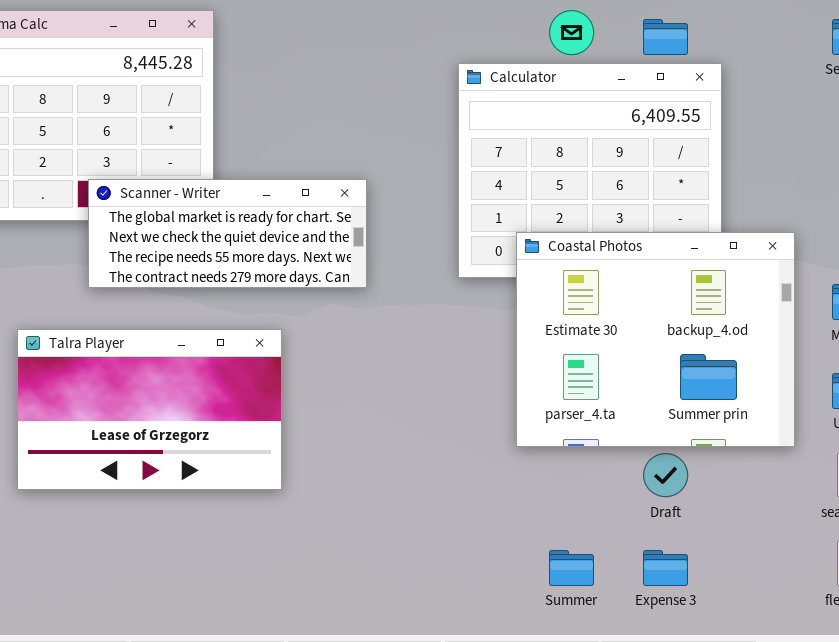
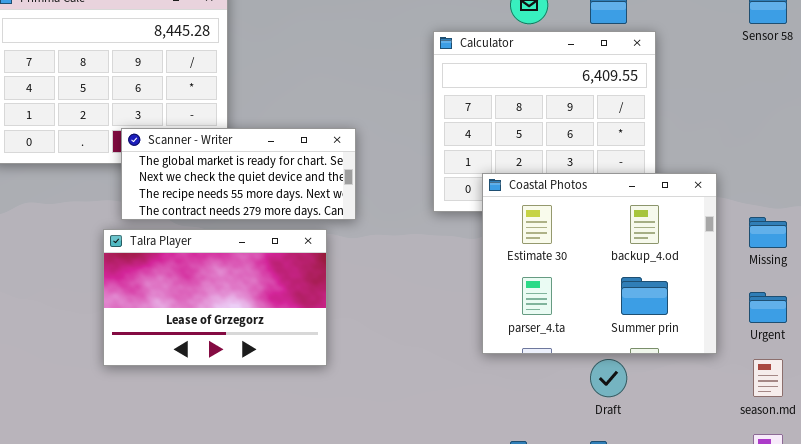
Talra Player: [17,329,282,490] -> [103,229,327,366], moved

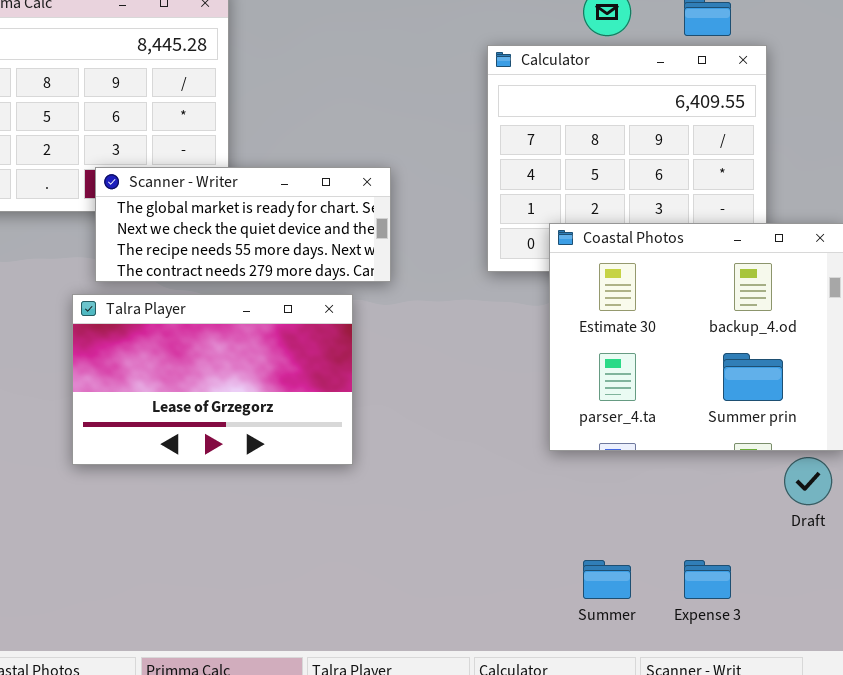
Draft: [590,359,627,397] -> [784,457,832,505], moved

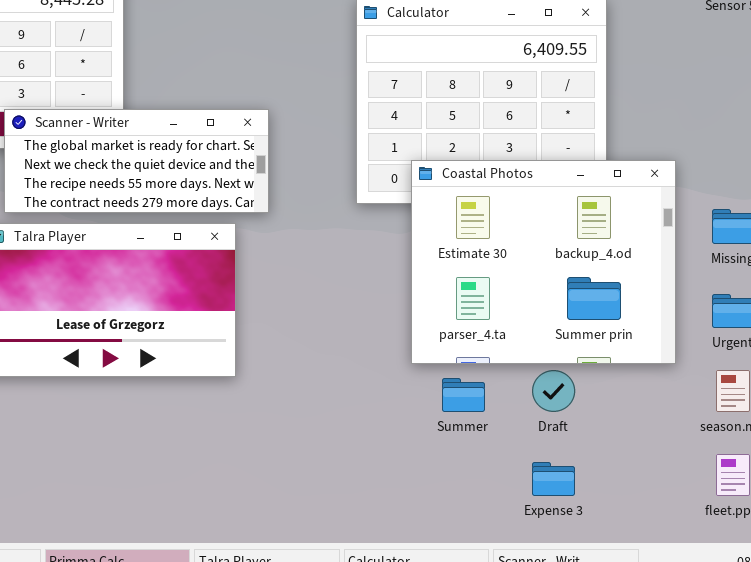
Draft: [784,457,832,505] -> [532,370,575,412], moved
Summer: [583,560,631,599] -> [442,378,485,412], moved

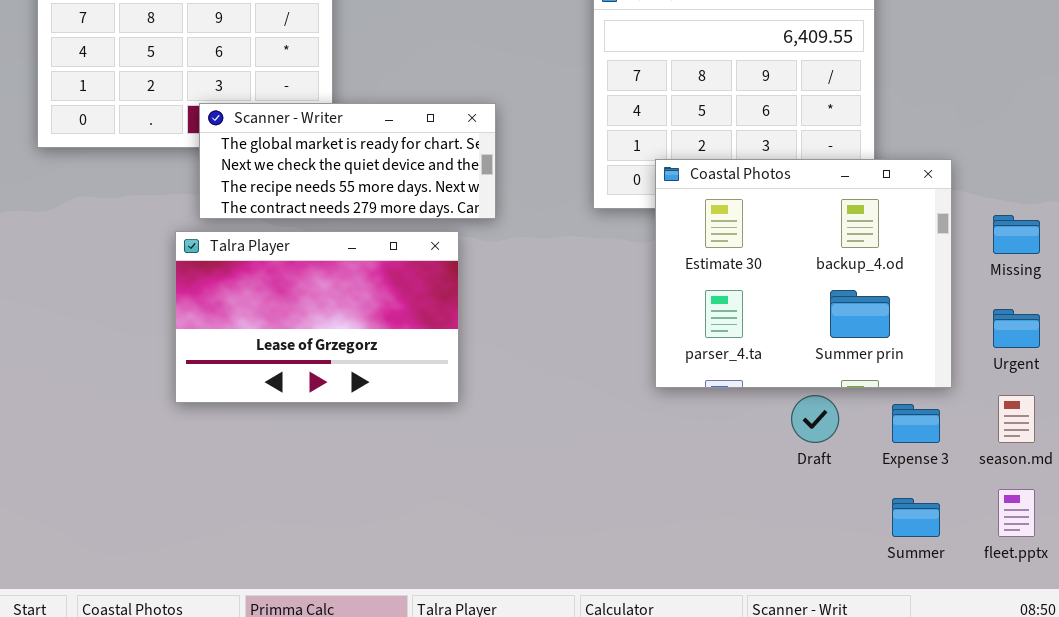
Summer: [442,378,485,412] -> [892,498,940,537], moved
Expense 3: [532,462,575,496] -> [892,404,940,443], moved

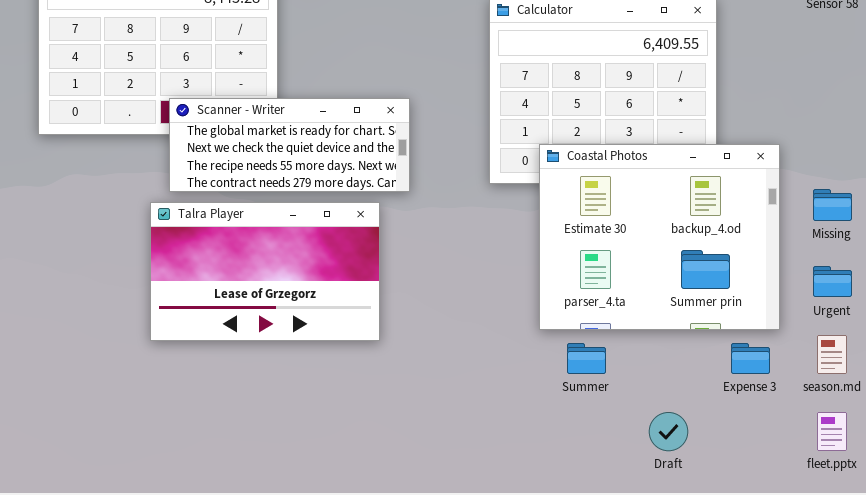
Draft: [791,395,839,443] -> [649,412,688,451], moved
Summer: [892,498,940,537] -> [567,343,606,374], moved

